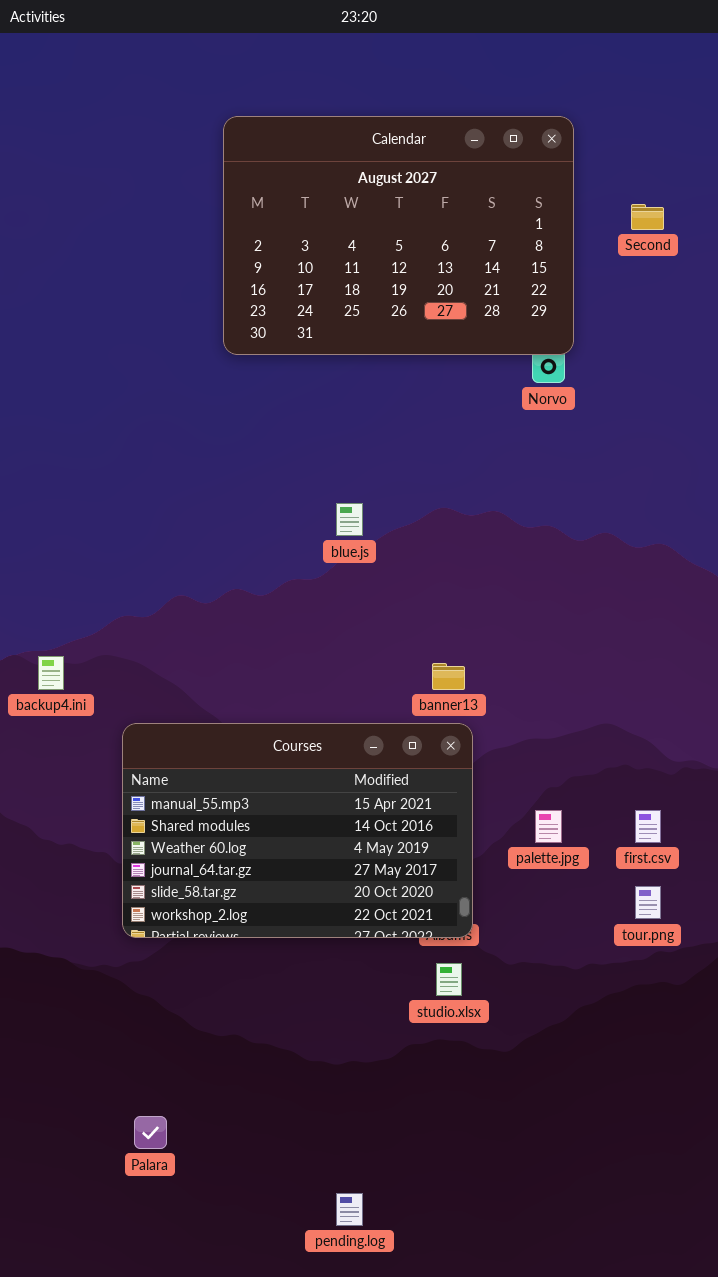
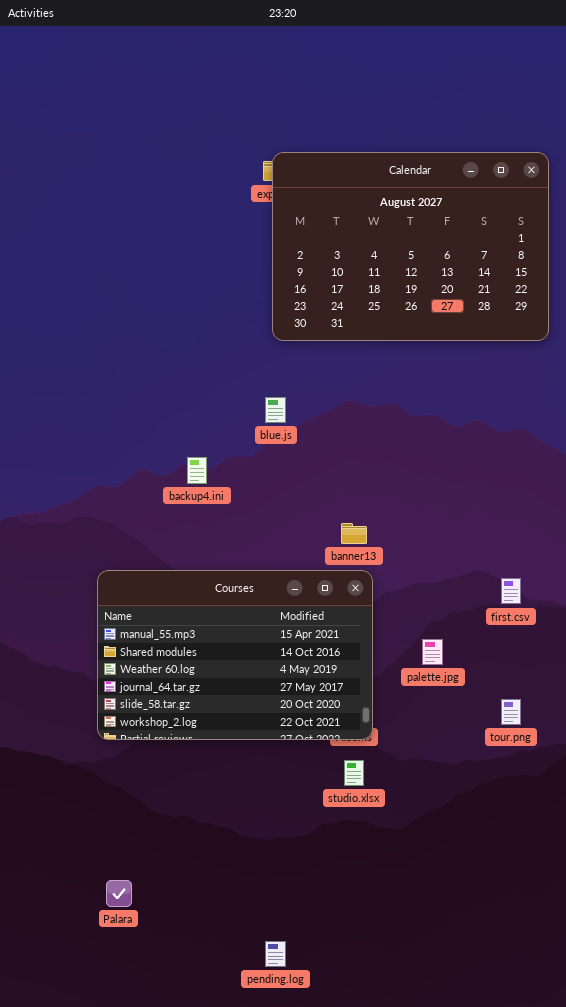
Calendar: [223,116,574,355] -> [272,152,549,341], moved
backup4.ini: [38,656,64,690] -> [187,457,207,484], moved
first.csv: [635,810,661,843] -> [501,578,521,604], moved

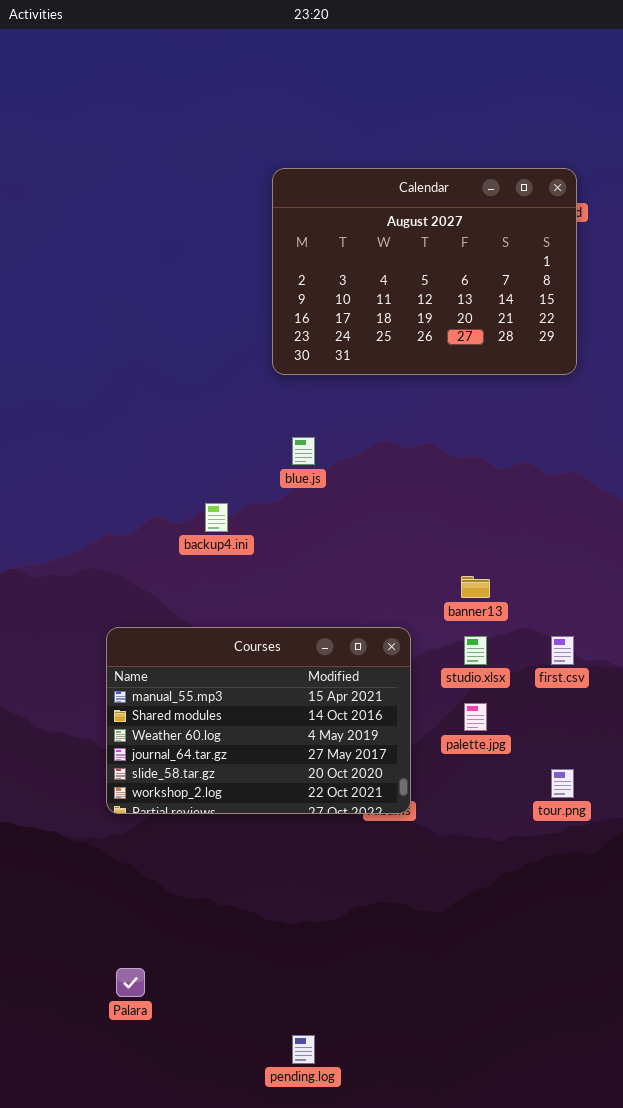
Calendar: [272,152,549,341] -> [272,168,577,375], moved
banner13: [341,523,367,544] -> [461,576,490,598], moved
studio.xlsx: [344,760,364,786] -> [464,636,487,665], moved

